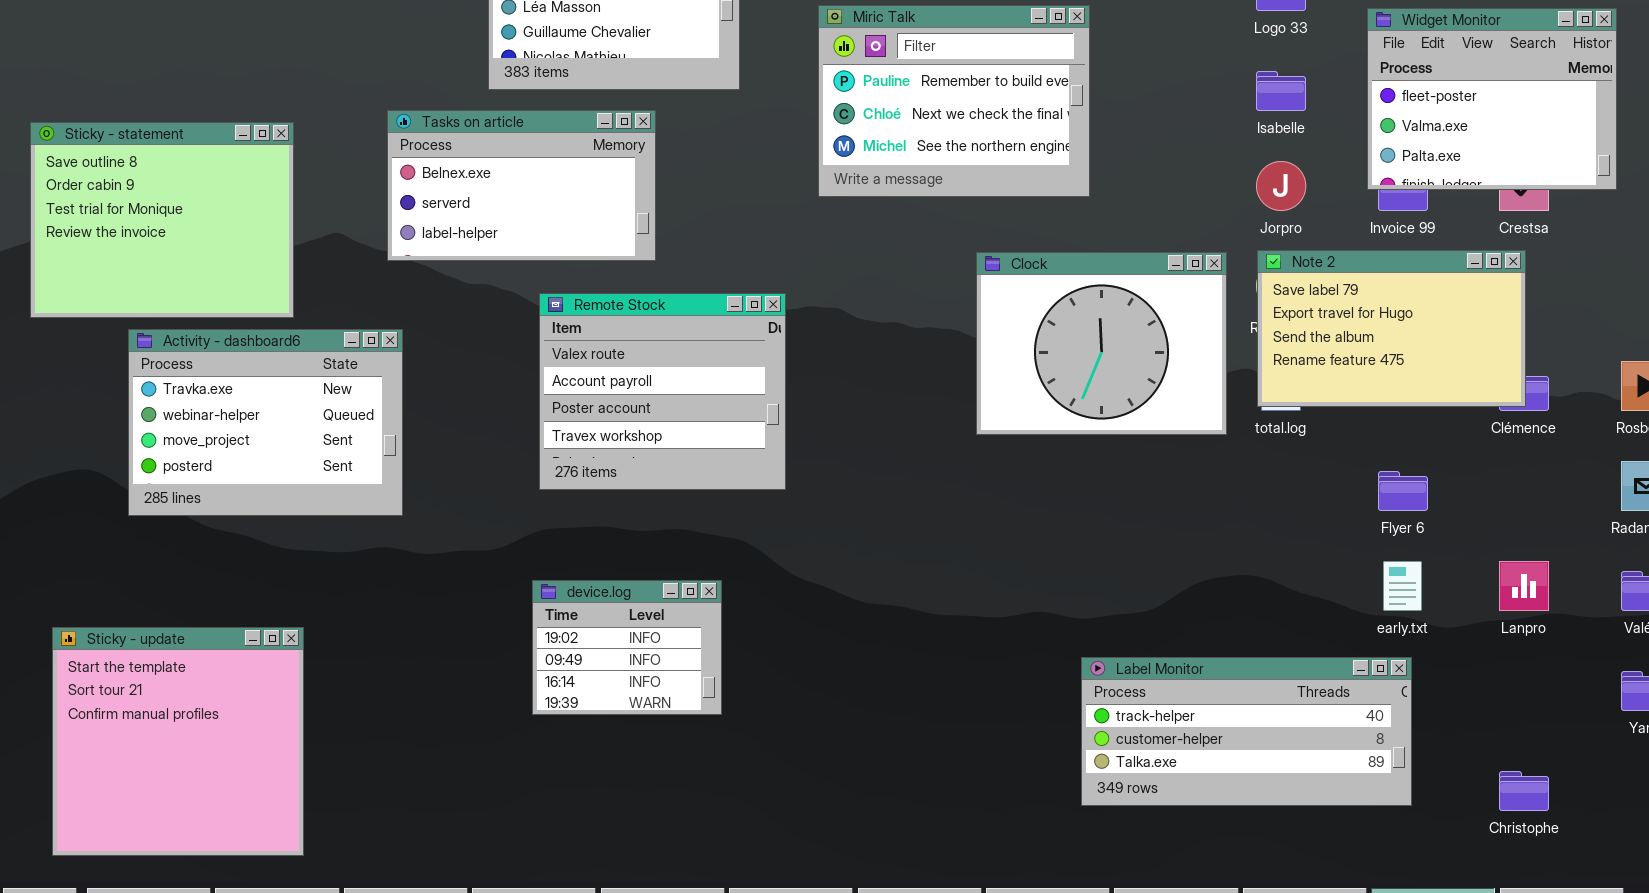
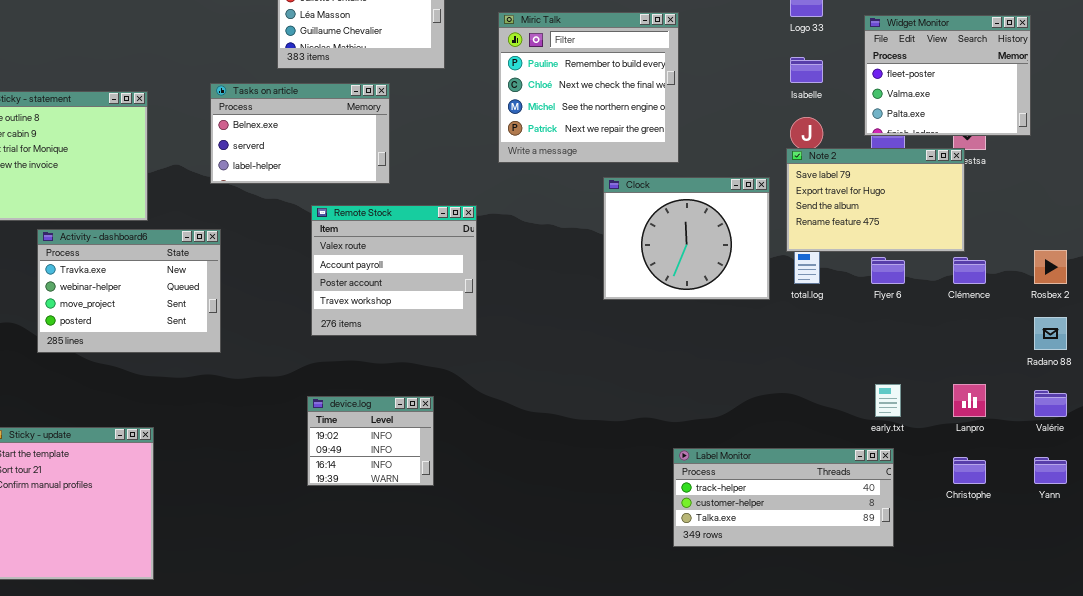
Miric Talk: [818,5,1090,197] -> [498,12,679,163], resized
Note 2: [1257,250,1526,407] -> [786,148,965,252], moved
Flyer 6: [1378,471,1428,511] -> [871,257,905,284], moved
Christophe: [1499,771,1549,811] -> [953,457,986,484], moved

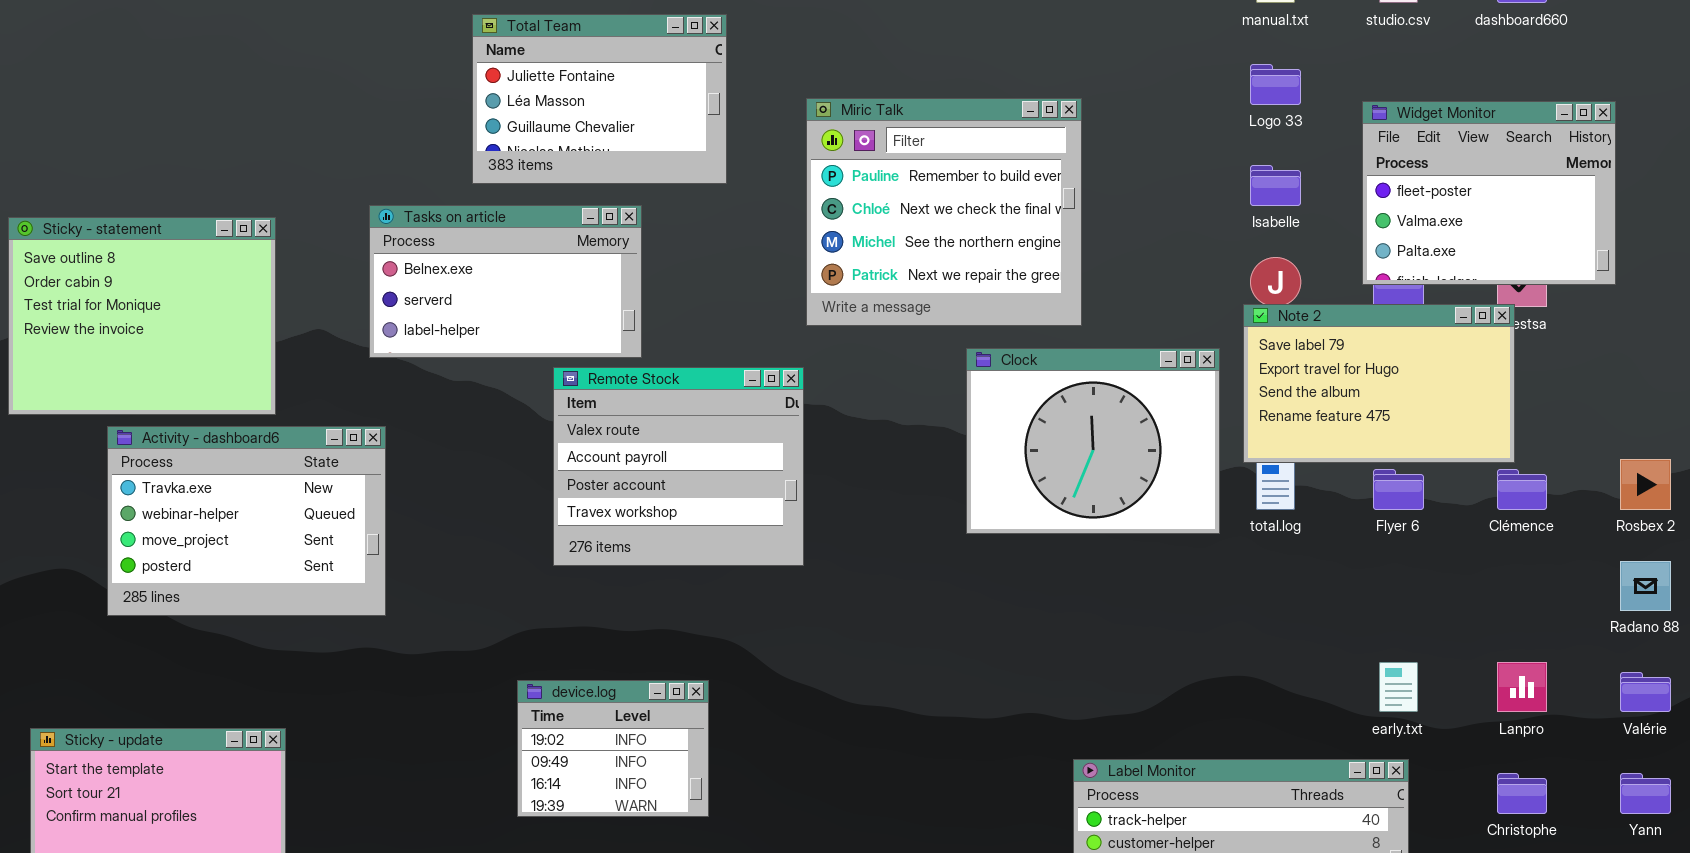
Remote Stock: [311,205,477,336] -> [553,367,804,566], moved

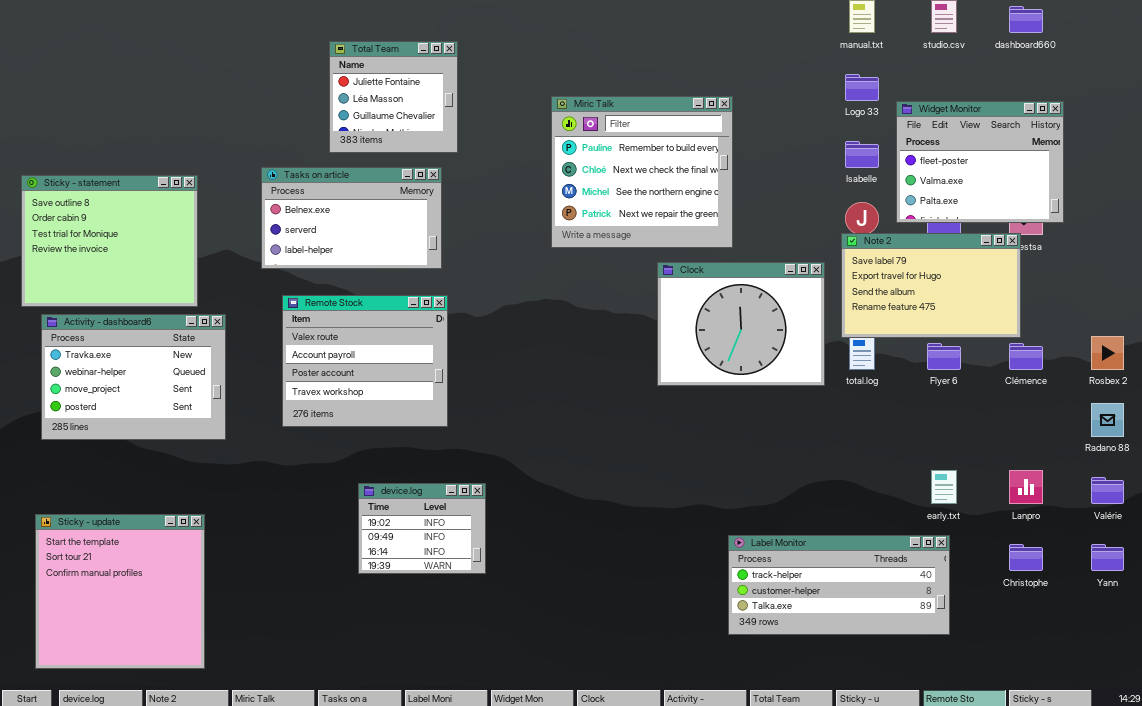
Total Team: [472,14,727,184] -> [329,41,458,153], resized
Widget Monitor: [1362,101,1616,285] -> [896,101,1064,223], moved
Remote Stock: [553,367,804,566] -> [282,295,448,427], moved
Activity - dashboard6: [107,426,386,616] -> [41,314,226,440], moved

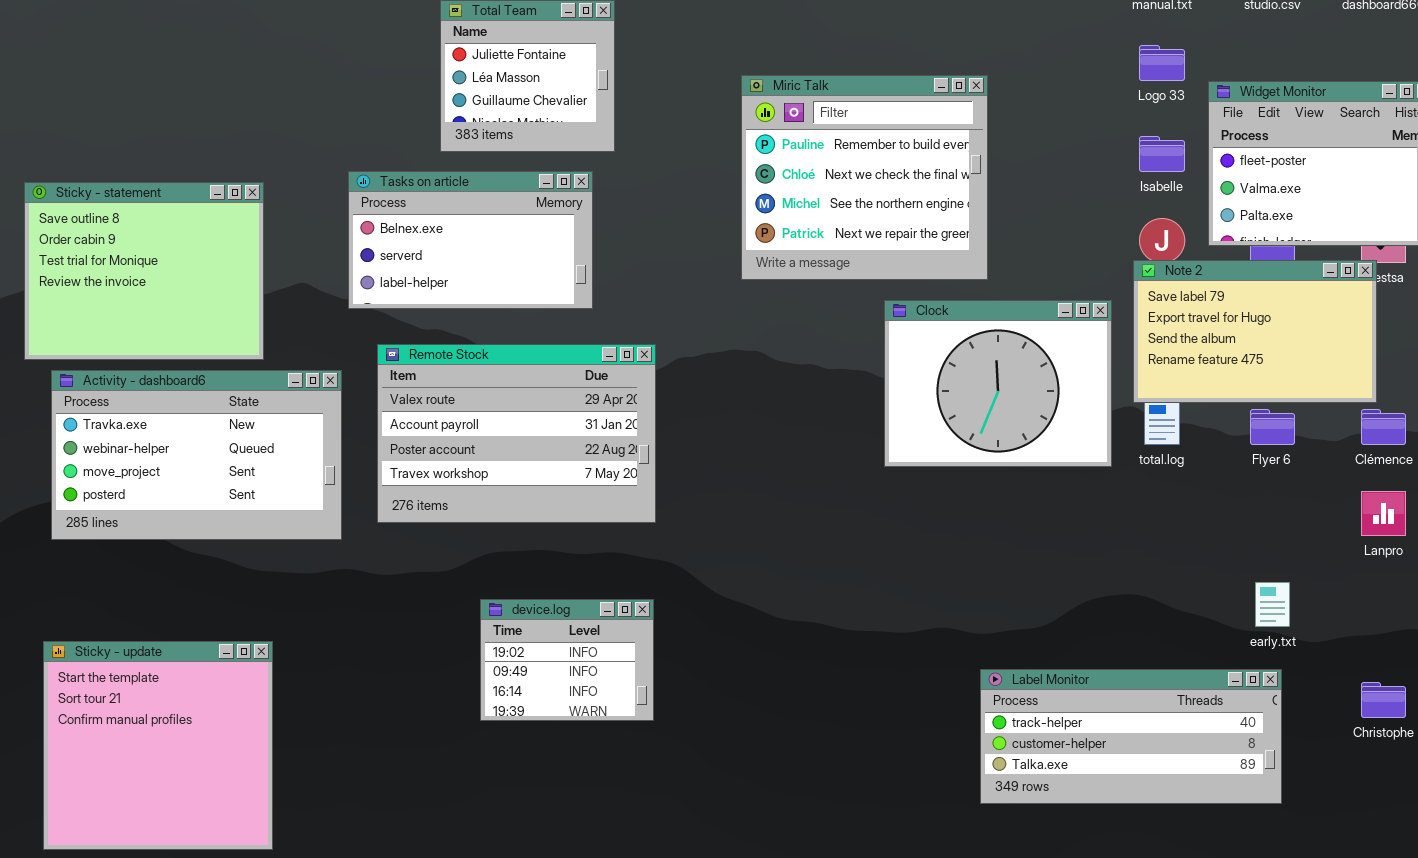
Remote Stock: [282,295,448,427] -> [377,344,656,523], resized
Activity - dashboard6: [41,314,226,440] -> [51,370,342,540], resized
Lanpro: [1009,470,1043,504] -> [1361,491,1406,536], moved

